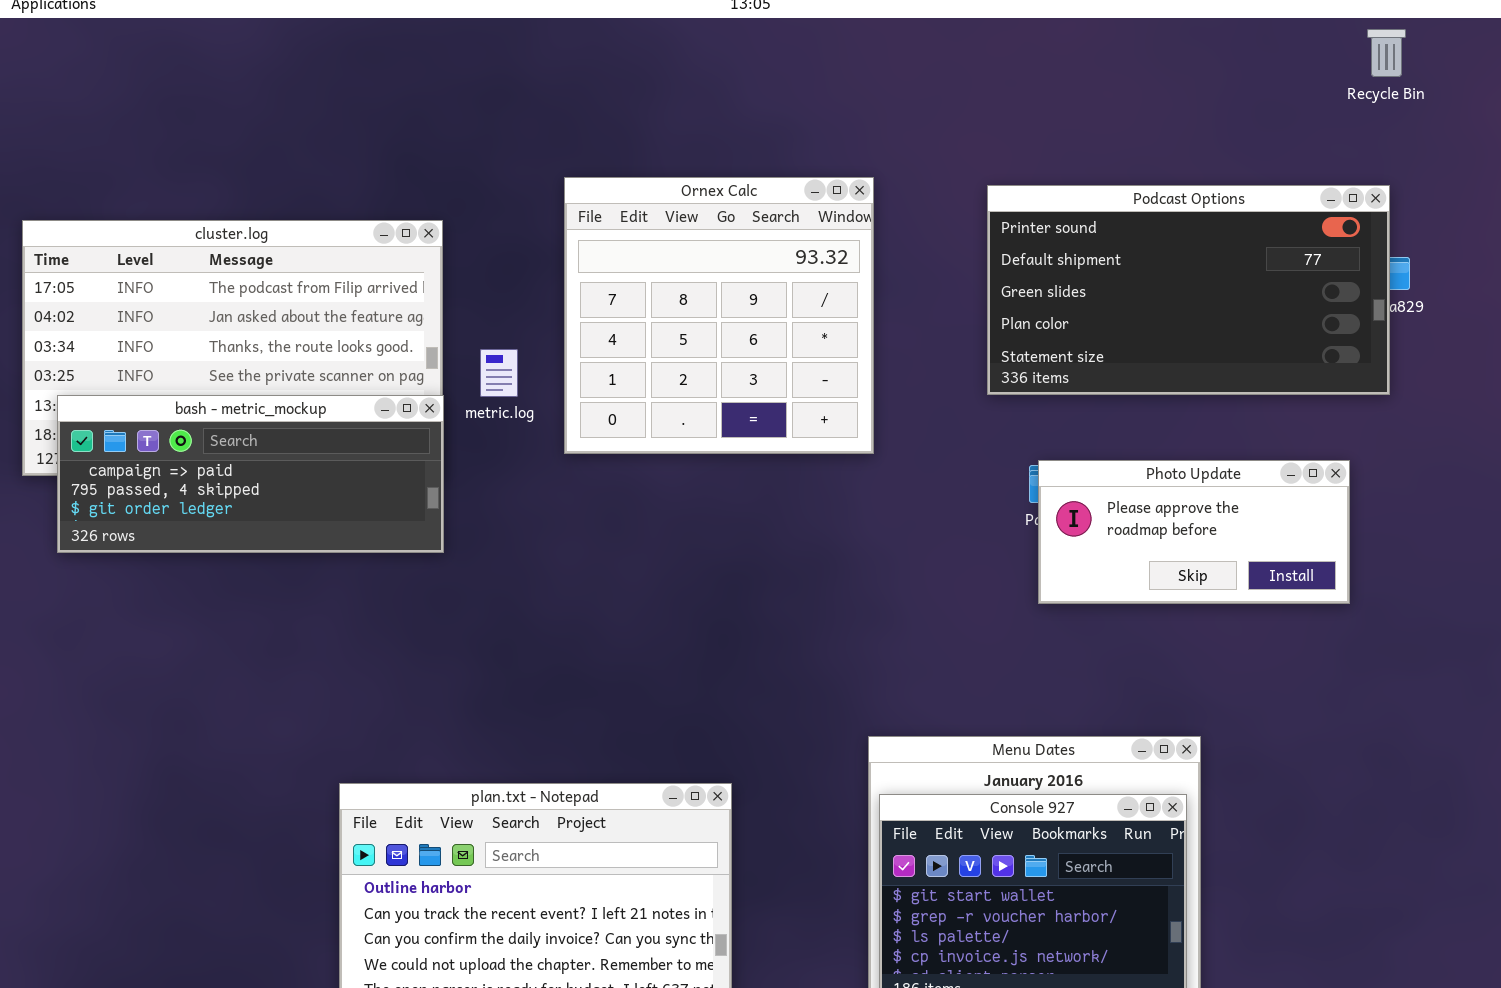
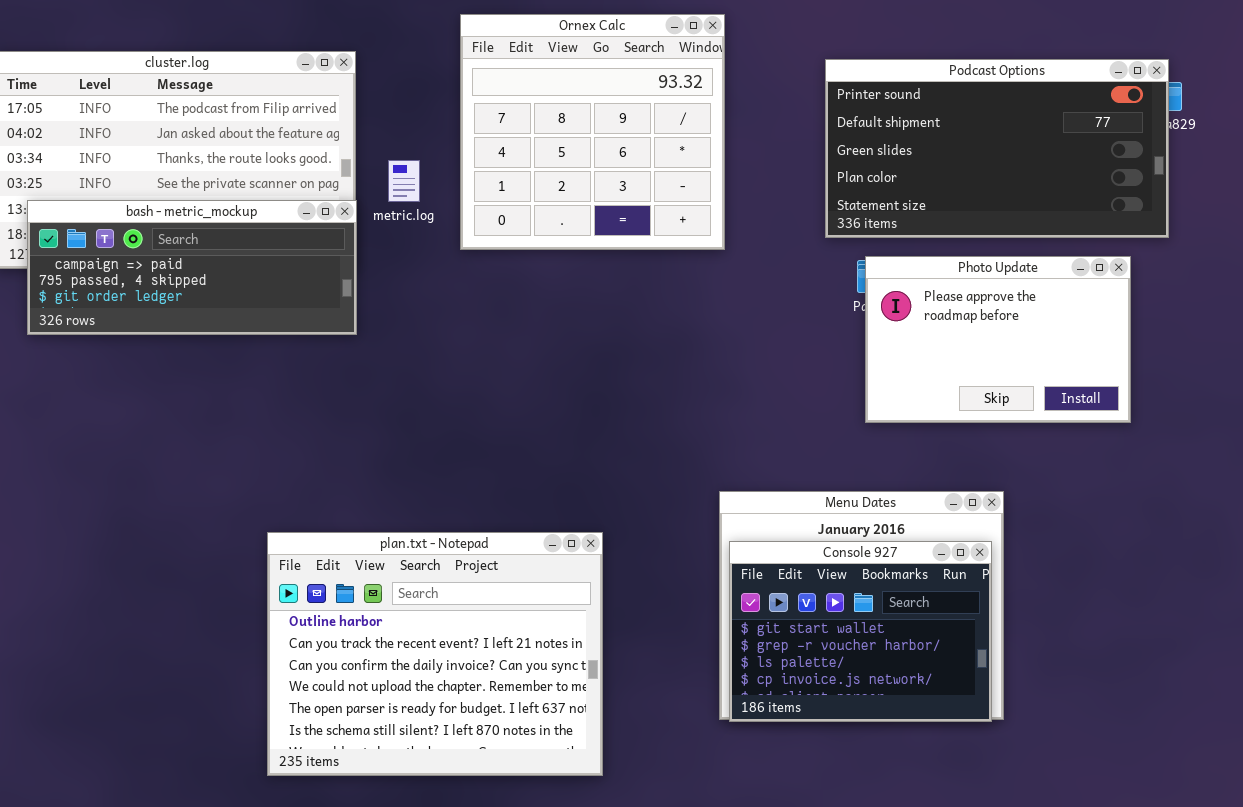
Podcast Options: [987,185,1390,395] -> [825,59,1169,238], moved
Photo Update: [1038,460,1350,604] -> [865,256,1131,423], resized

